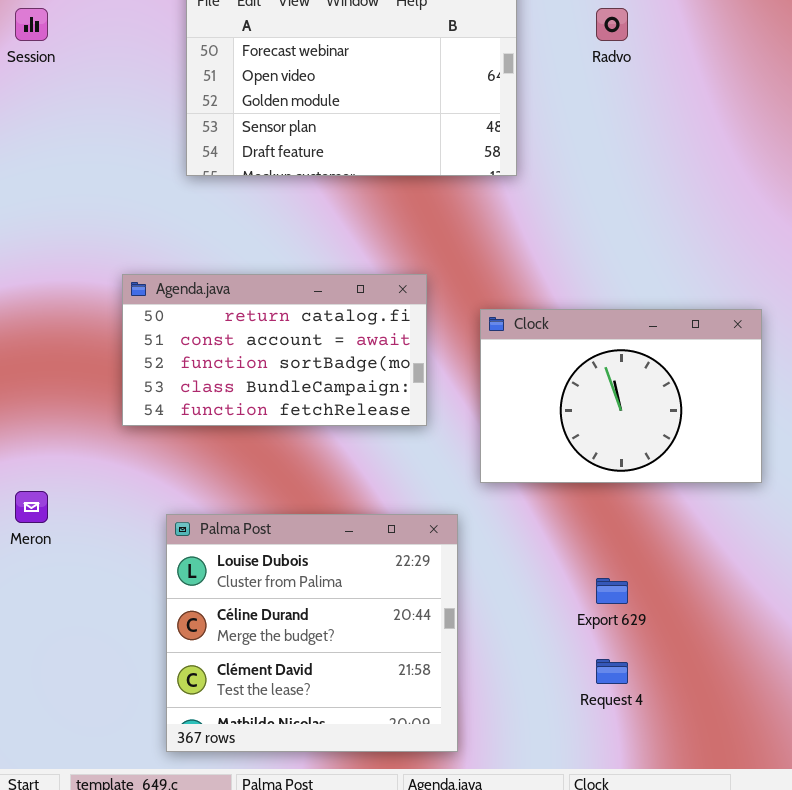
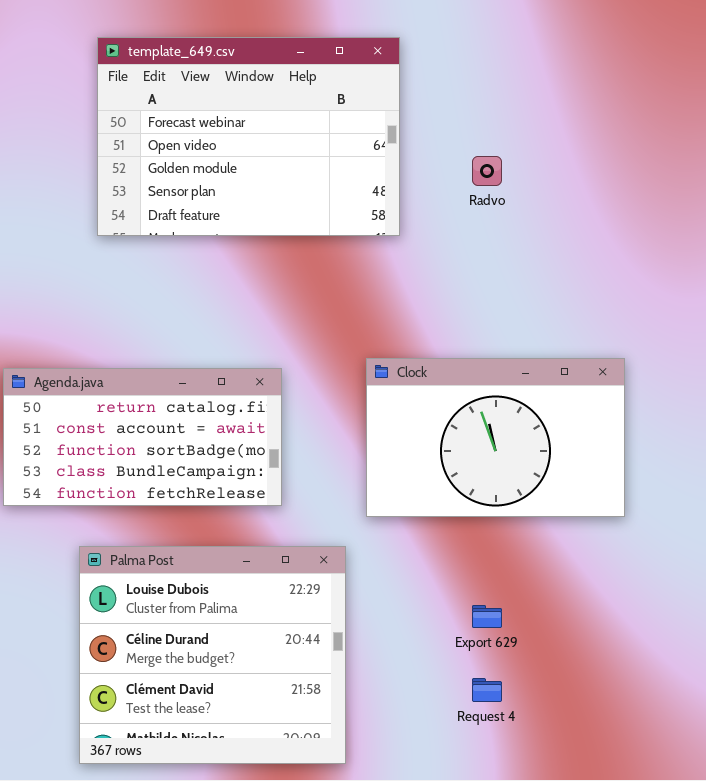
Radvo: [596,8,628,41] -> [472,156,502,186], moved
Agenda.java: [122,274,427,426] -> [3,368,282,506], moved

